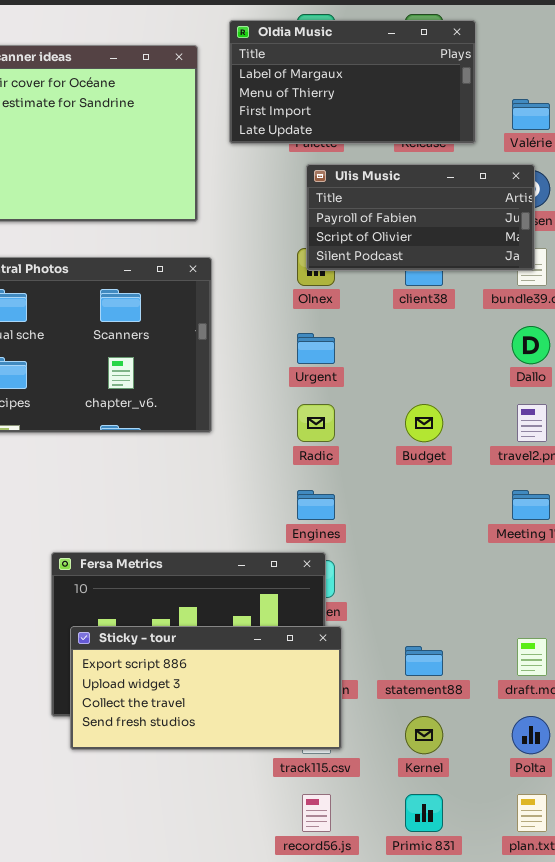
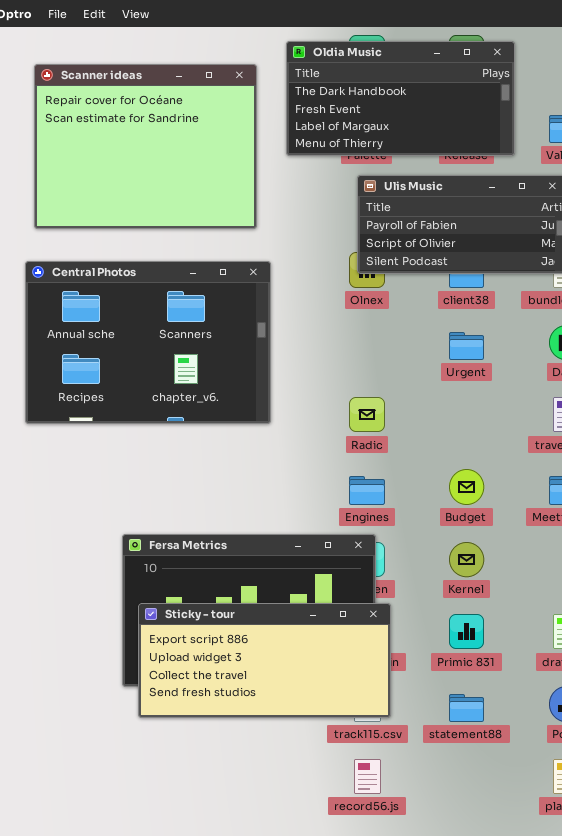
Oldia Music: [229,20,476,144] -> [286,41,515,156], scrolled up 2 rows
Urgent: [297,333,335,364] -> [449,332,484,360], moved
Budget: [405,404,443,442] -> [449,469,484,505], moved
statement88: [405,646,443,676] -> [449,694,484,722], moved
Kernel: [405,716,443,754] -> [449,542,484,577], moved
Primic 831: [405,794,443,832] -> [449,614,484,649], moved

